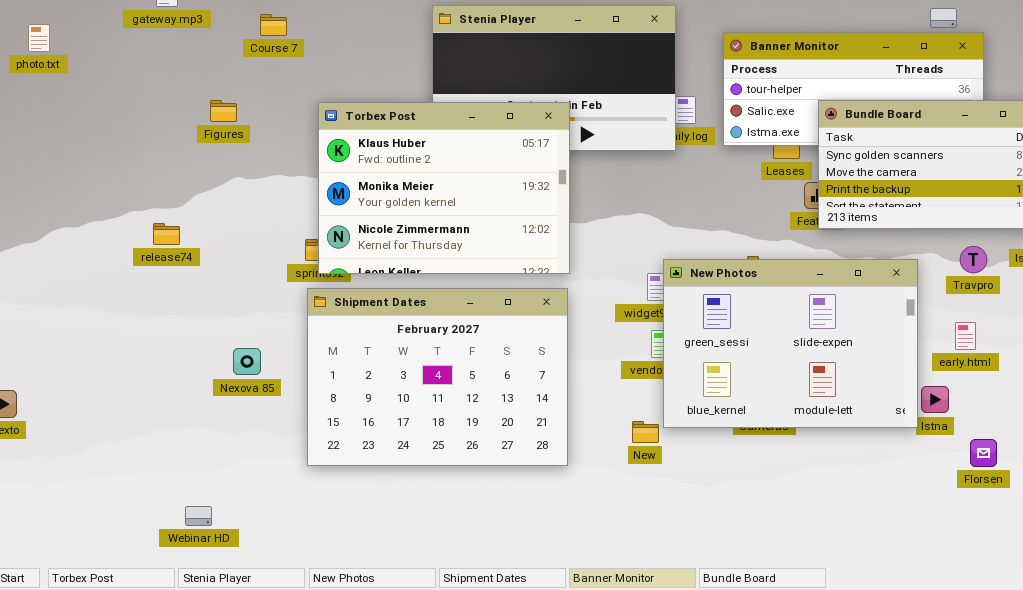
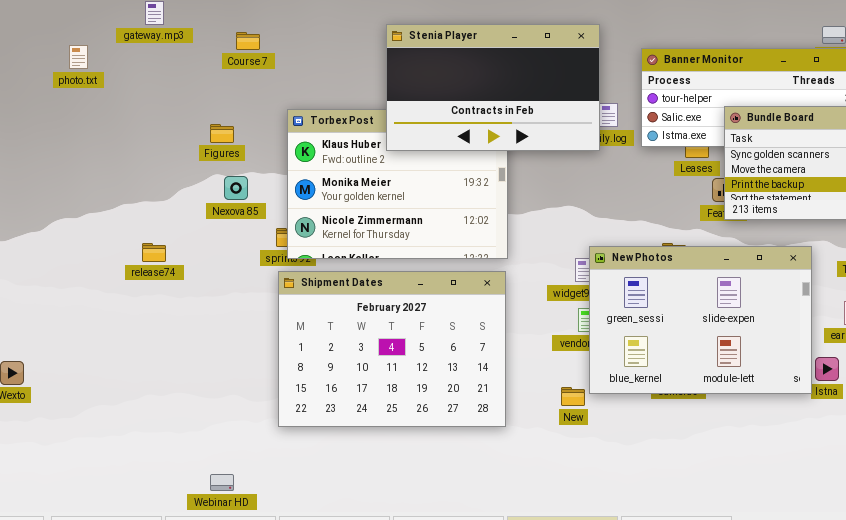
Stenia Player: [432,5,676,151] -> [386,24,600,151], raised
photo.txt: [28,24,50,52] -> [69,45,88,69], moved
Figures: [210,100,237,122] -> [210,124,234,143], moved
release74: [153,223,180,245] -> [142,243,166,262], moved
Nexova 85: [233,348,261,375] -> [224,176,248,200], moved
Webinar HD: [185,506,212,526] -> [210,474,234,491], moved

